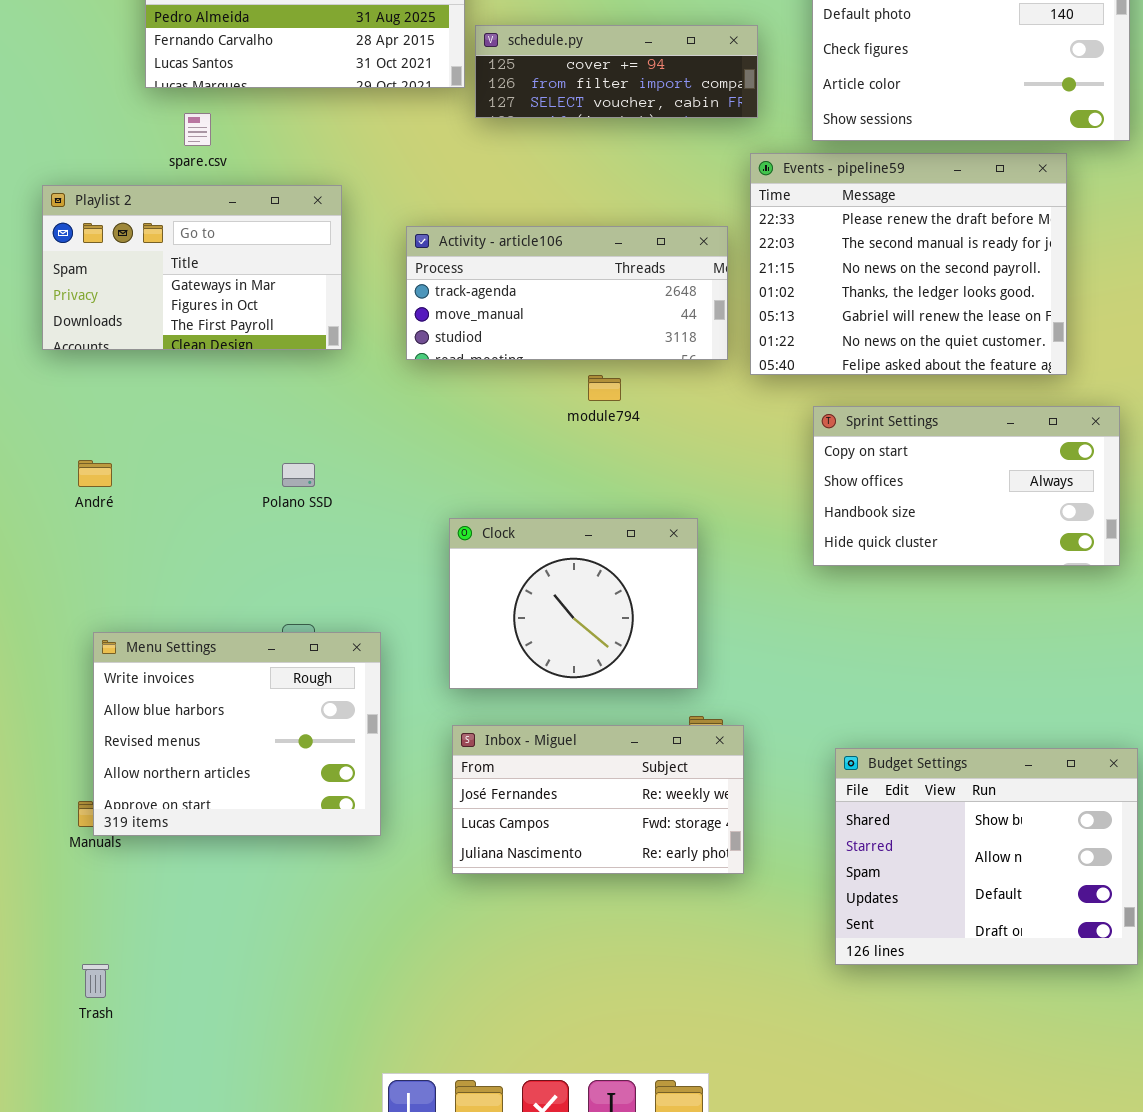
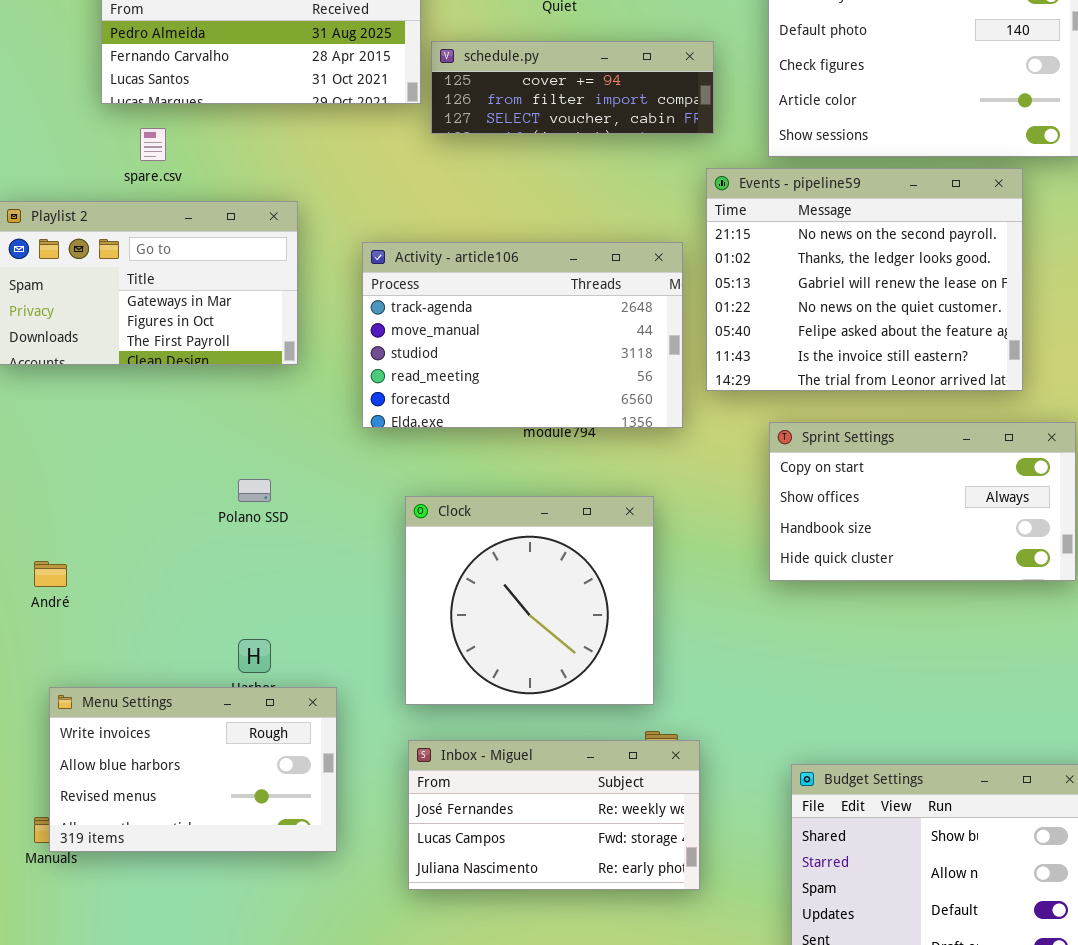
Events - pipeline59: [750,153,1067,375] -> [706,168,1023,391], scrolled down 2 rows
Activity - article106: [406,226,728,360] -> [362,242,683,428], resized
André: [78,460,112,487] -> [34,561,67,587], moved
Clock: [449,518,698,689] -> [405,496,654,705], resized
Menu Settings: [93,632,381,836] -> [49,687,337,852], resized

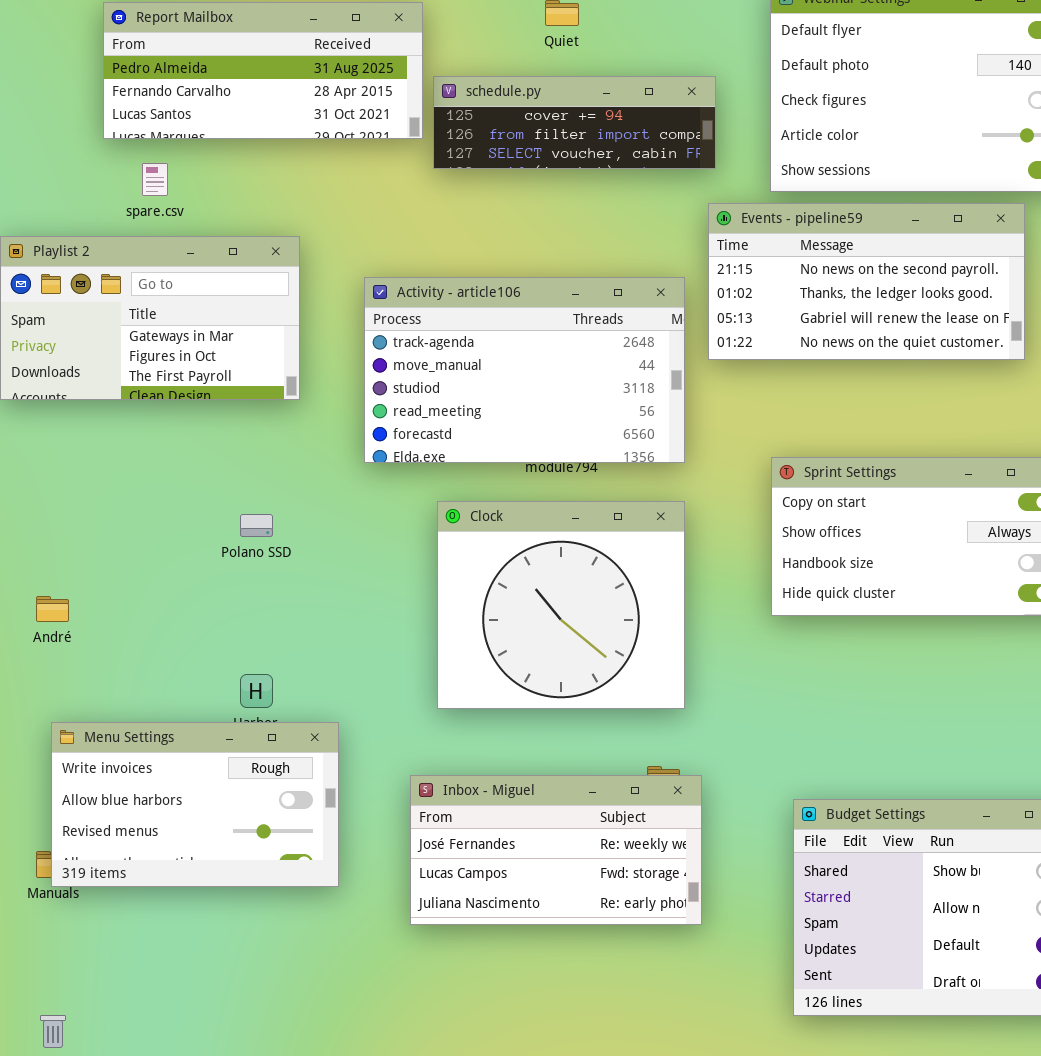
Events - pipeline59: [706,168,1023,391] -> [708,203,1025,360], resized
Clock: [405,496,654,705] -> [437,501,685,709], moved

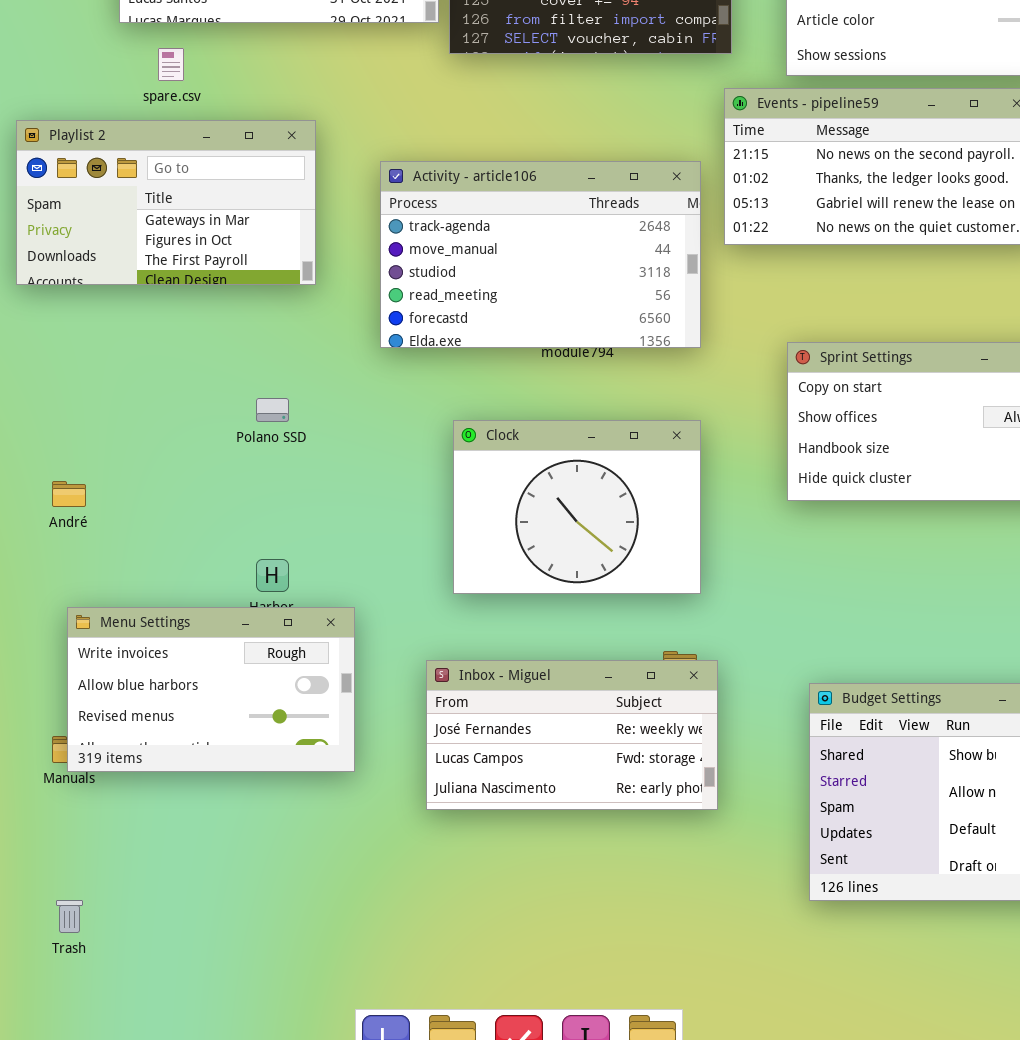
Clock: [437,501,685,709] -> [453,420,701,594], resized

